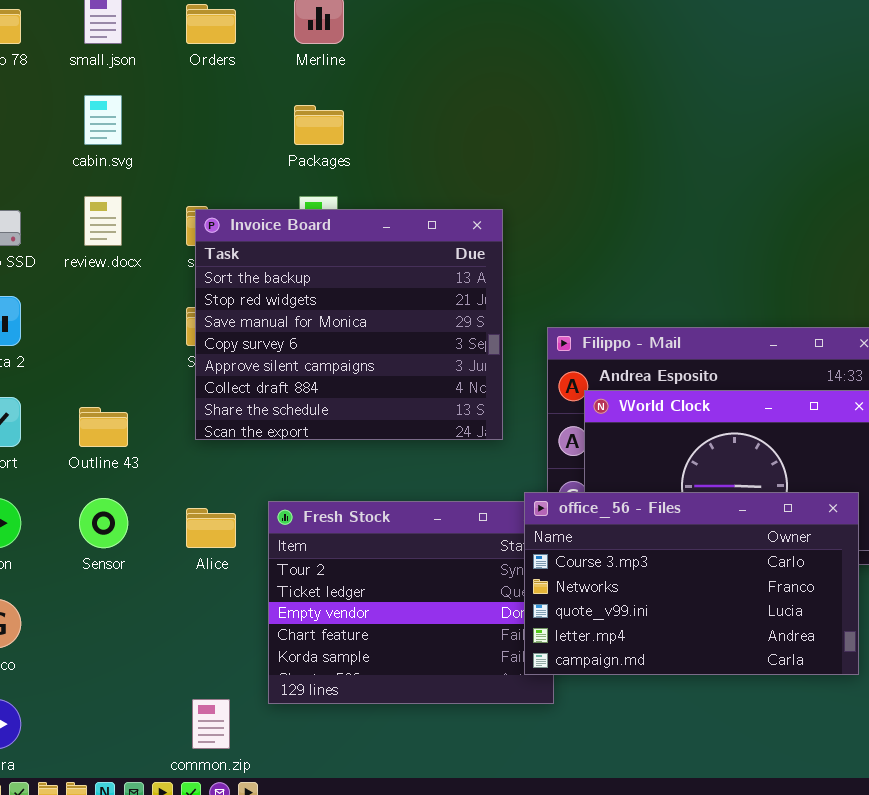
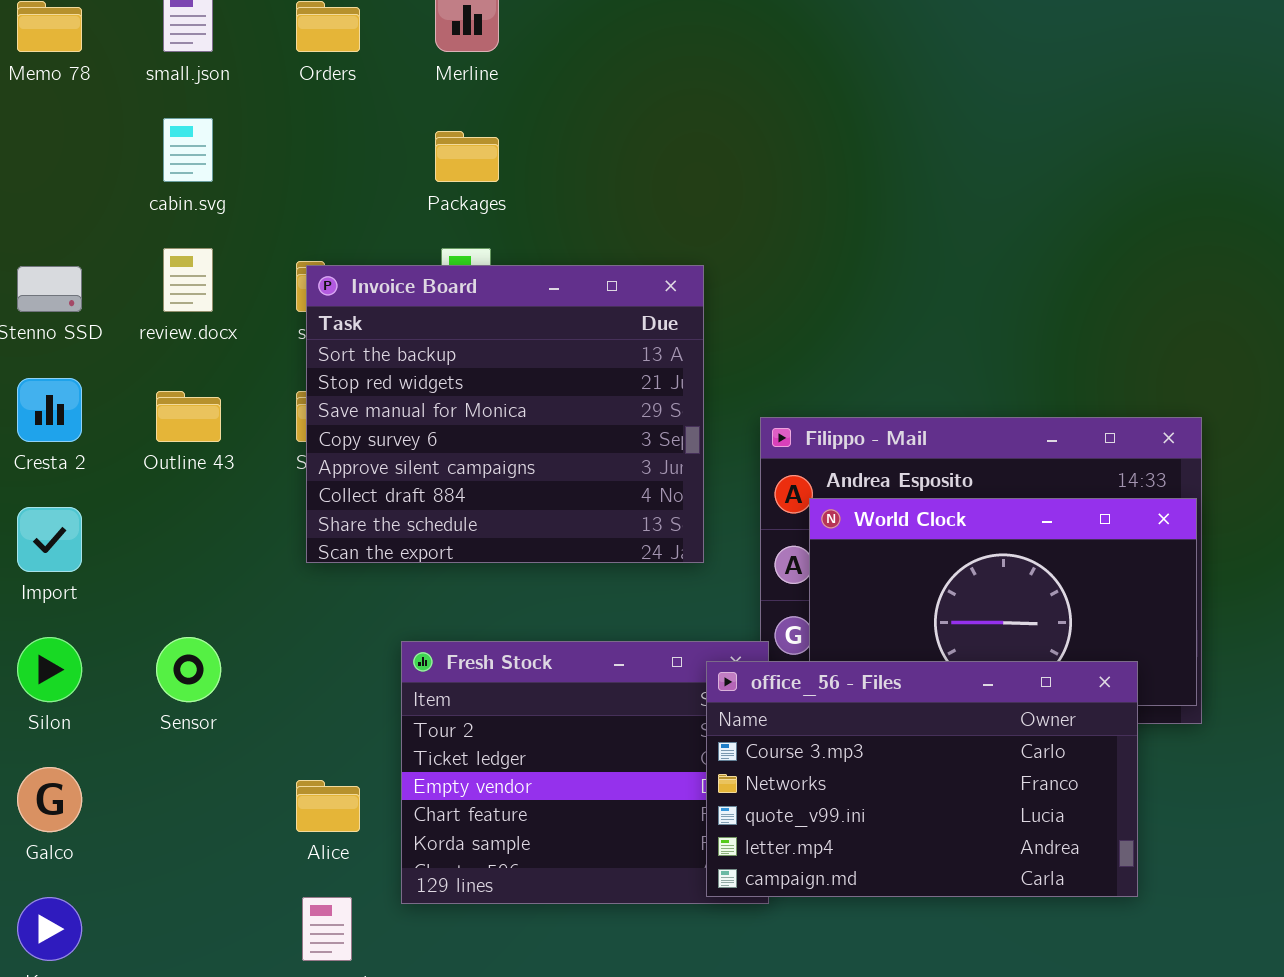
Outline 43: [79,407,128,447] -> [156,391,221,442], moved
office_56 - Files: [524,492,859,675] -> [706,661,1138,897], moved
Alice: [186,508,236,548] -> [296,780,360,832], moved

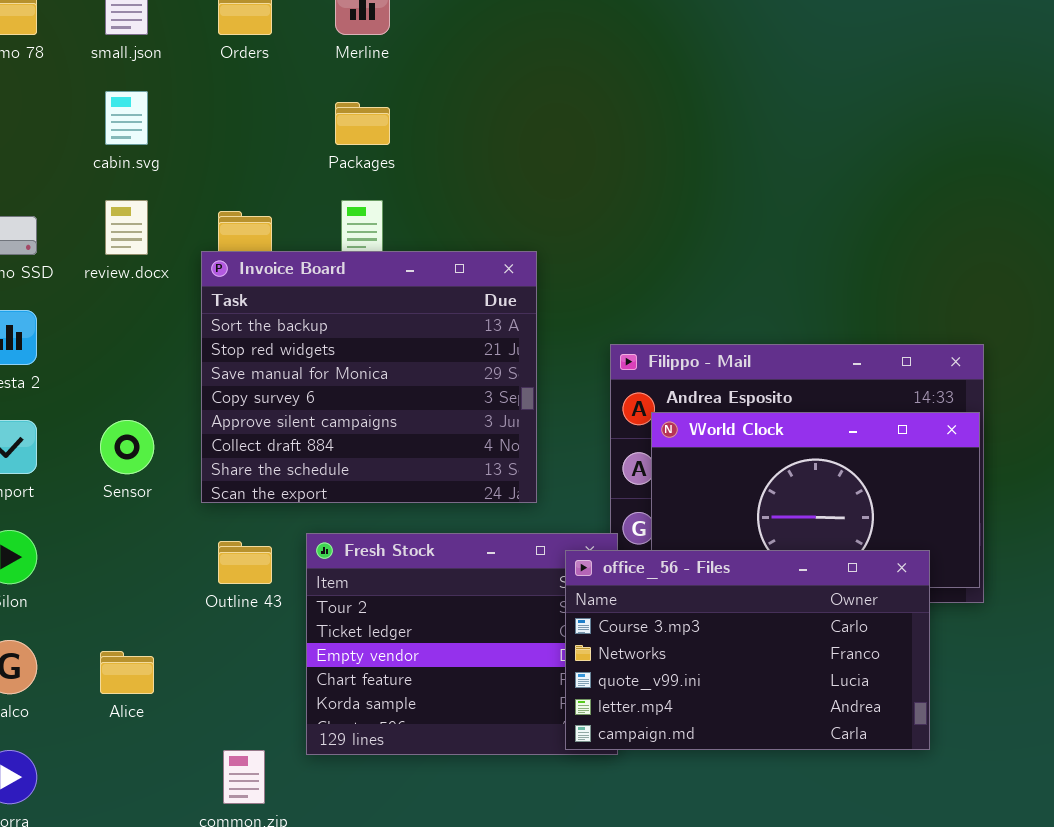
Invoice Board: [306,265,704,563] -> [201,251,537,503], moved
Outline 43: [156,391,221,442] -> [218,541,272,584], moved
Sensor: [156,637,221,702] -> [100,420,154,474], moved
Alice: [296,780,360,832] -> [100,651,154,694], moved

